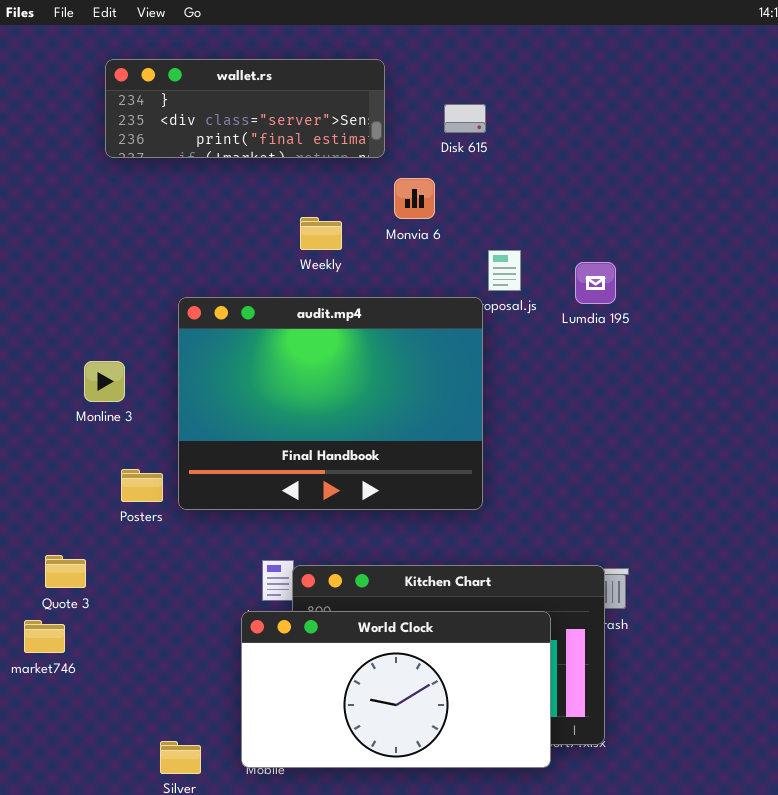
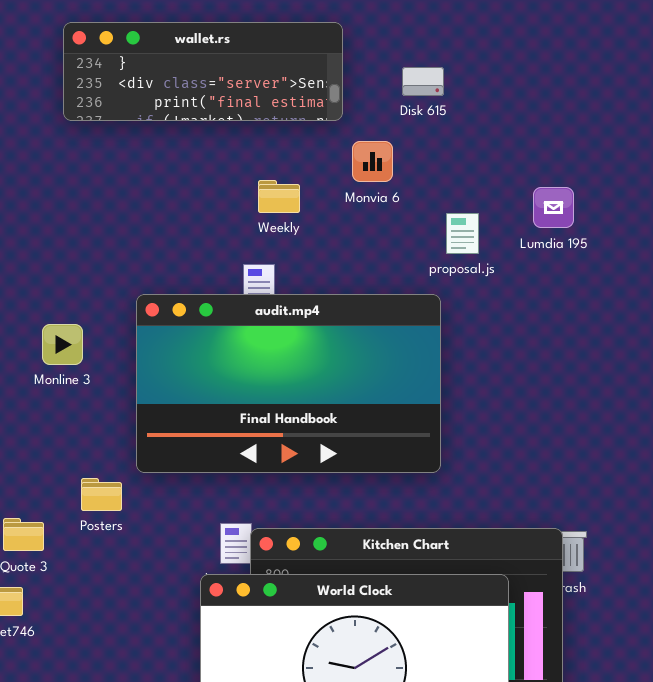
Lumdia 195: [575,262,616,304] -> [533,187,574,228], moved
audit.mp4: [178,297,483,510] -> [136,294,441,473], resized
Posters: [121,469,163,502] -> [81,478,122,511], moved

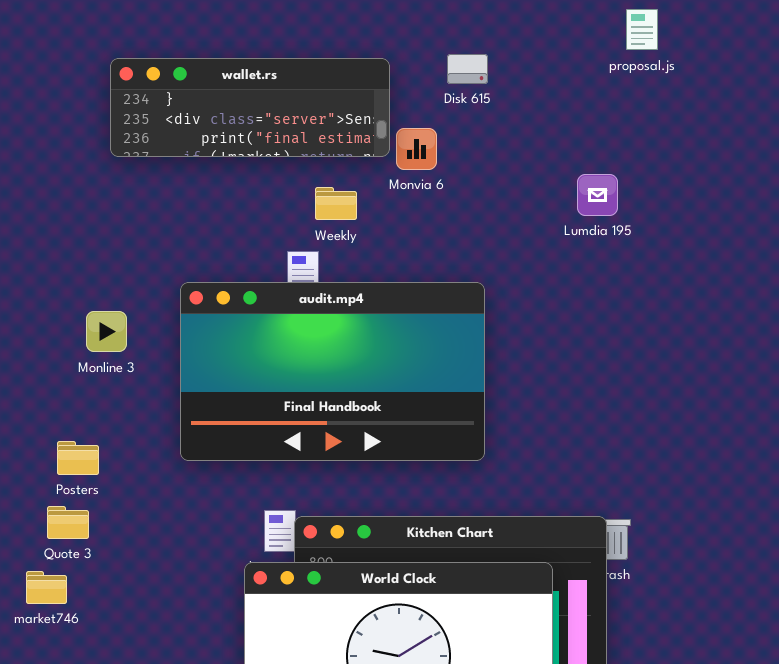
wallet.rs: [63,22,343,121] -> [110,58,390,157], moved
Weekly: [258,180,300,213] -> [315,187,357,220], moved
proposal.js: [446,213,479,254] -> [626,9,658,50], moved
Posters: [81,478,122,511] -> [57,441,99,475], moved

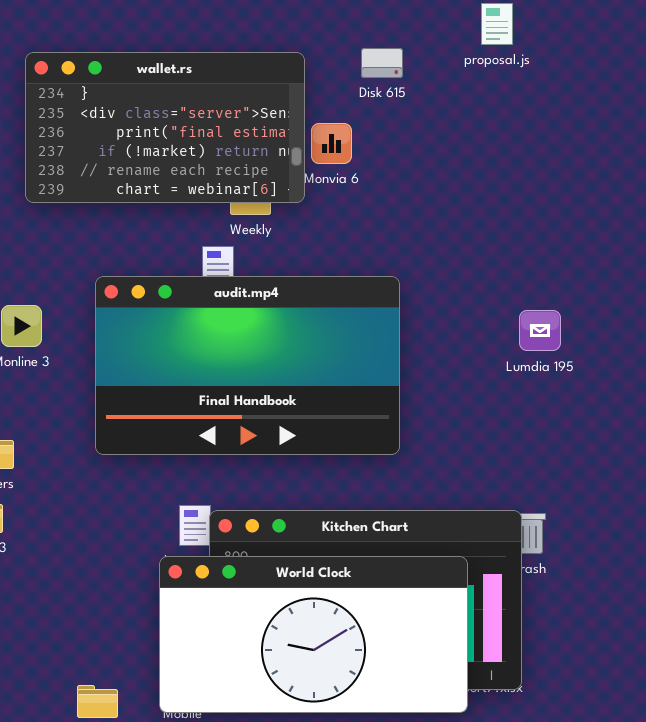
proposal.js: [626,9,658,50] -> [481,3,513,45], moved
wallet.rs: [110,58,390,157] -> [25,52,305,203], resized
Lumdia 195: [577,174,618,216] -> [519,310,561,351], moved

